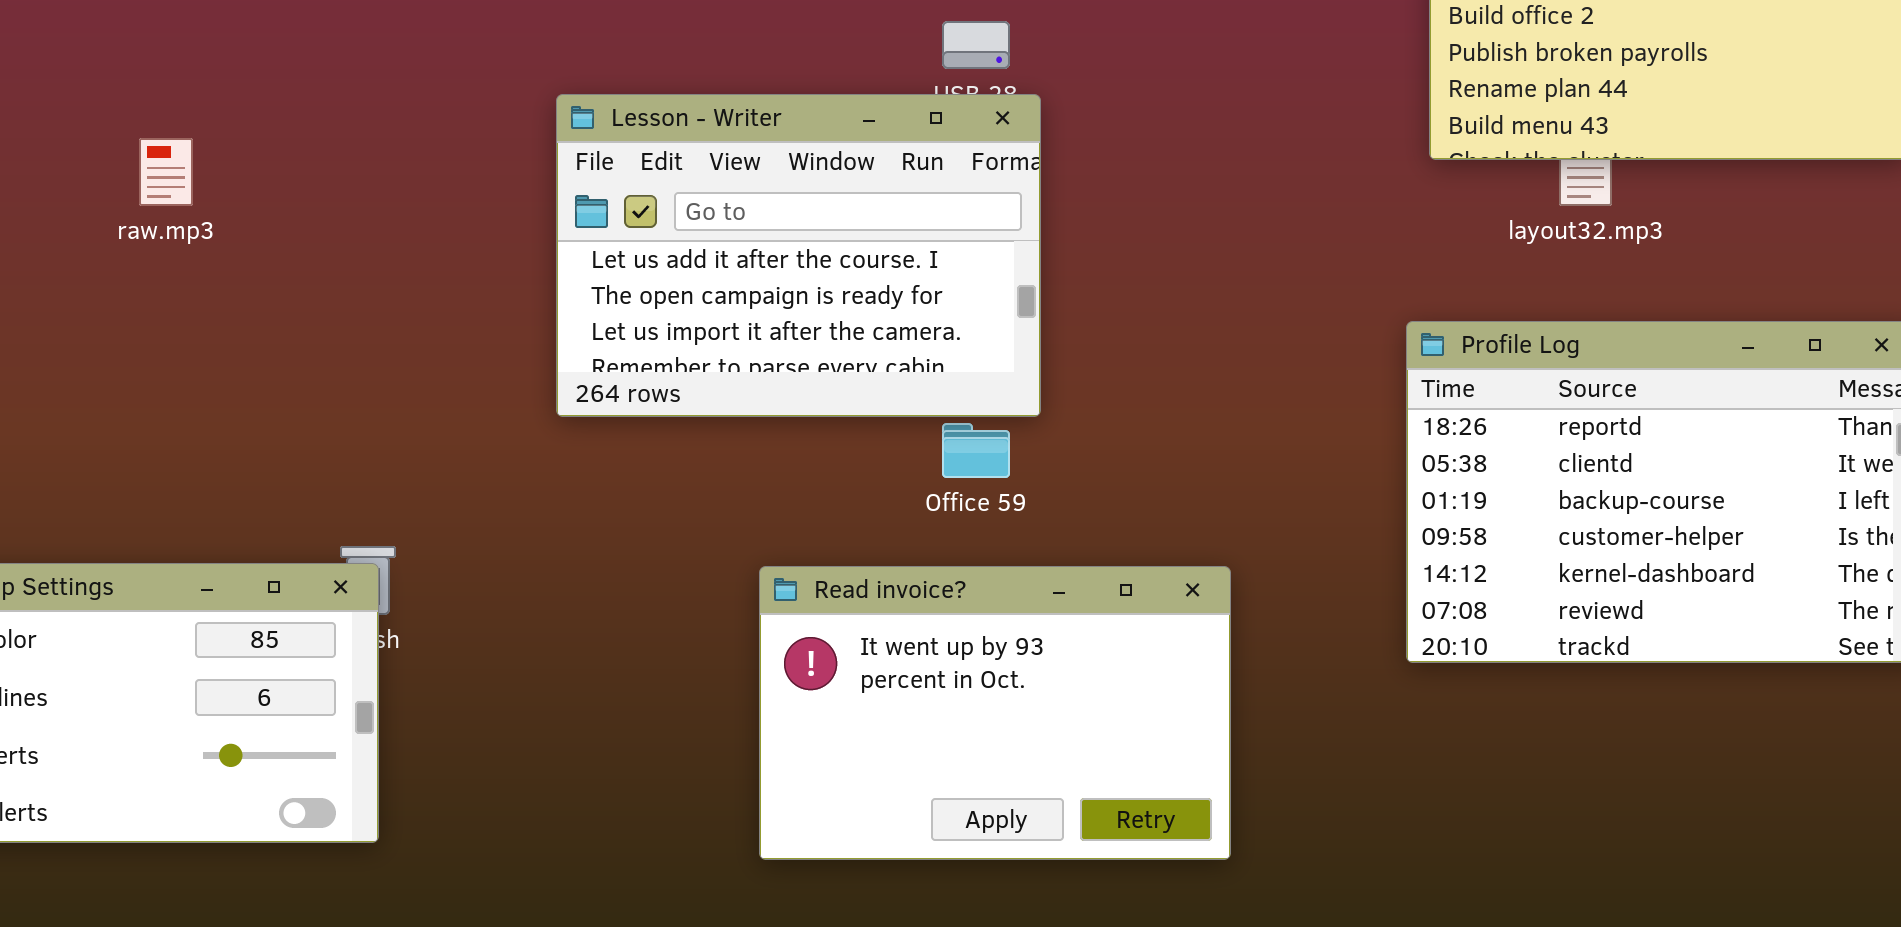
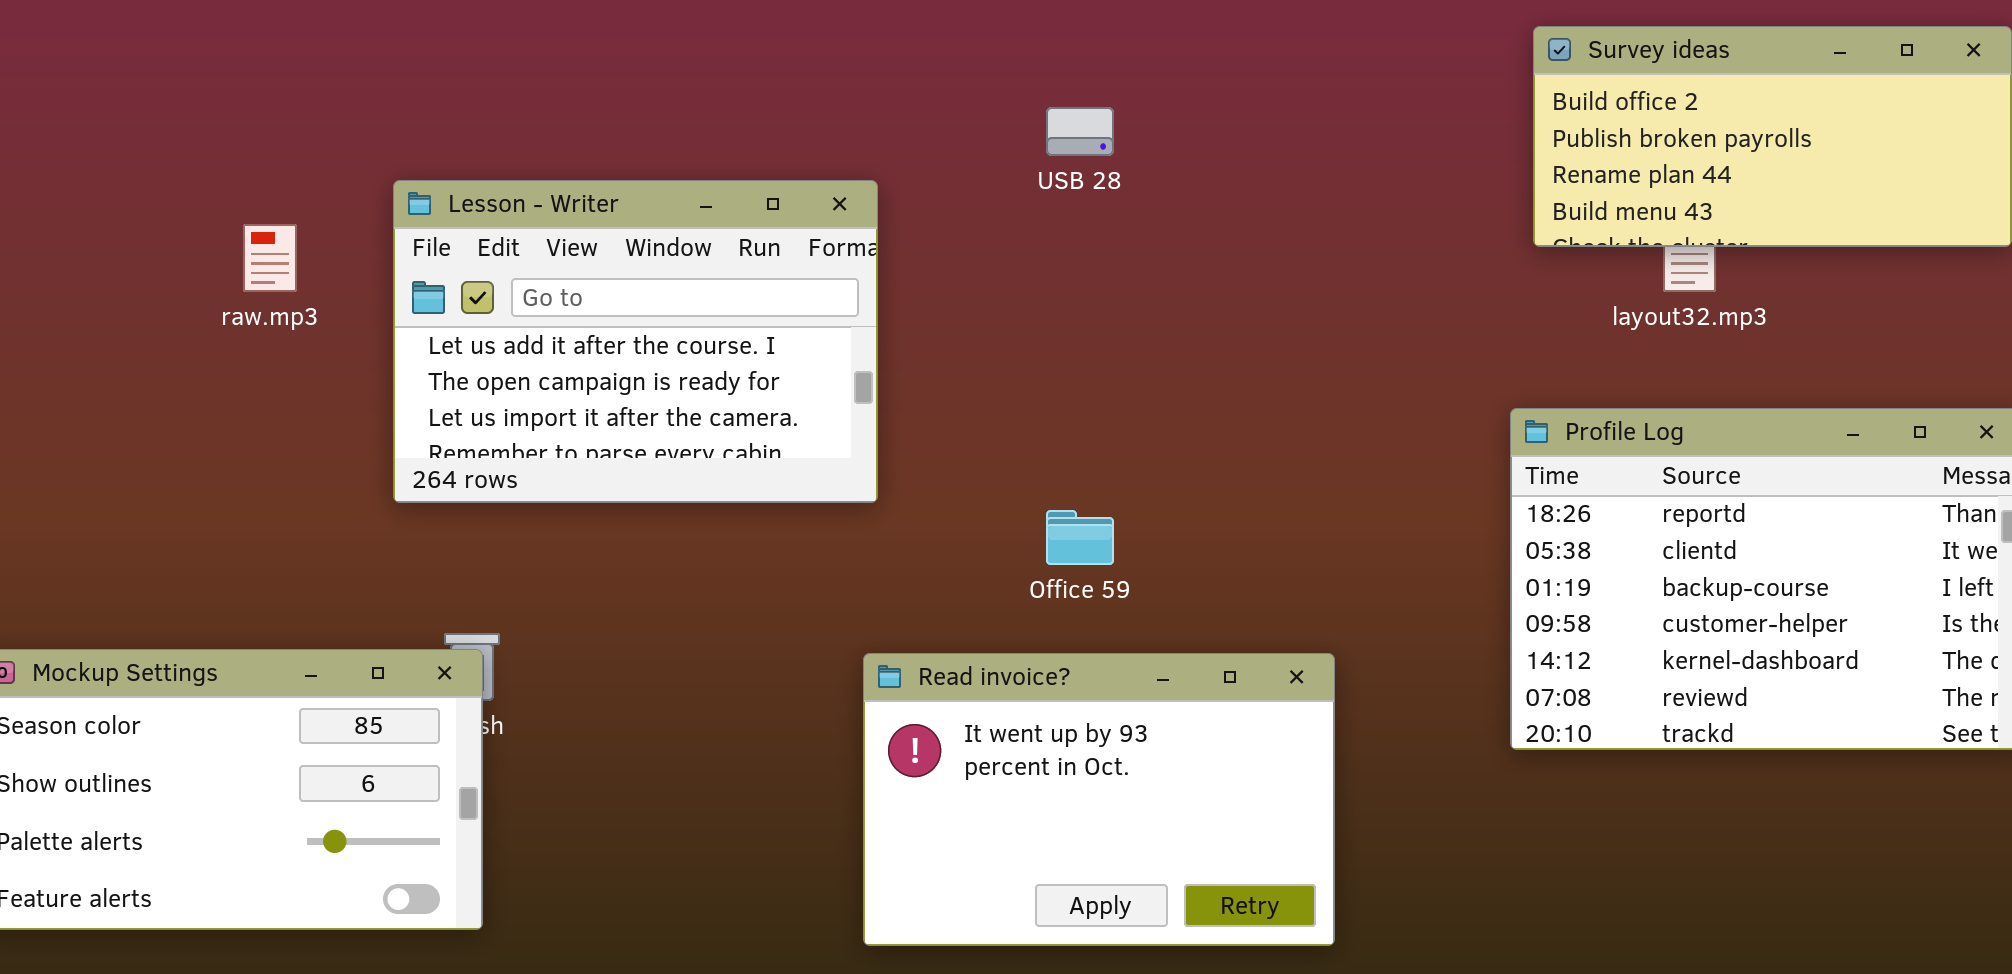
Lesson - Writer: [556,94,1041,417] -> [393,180,878,503], moved

